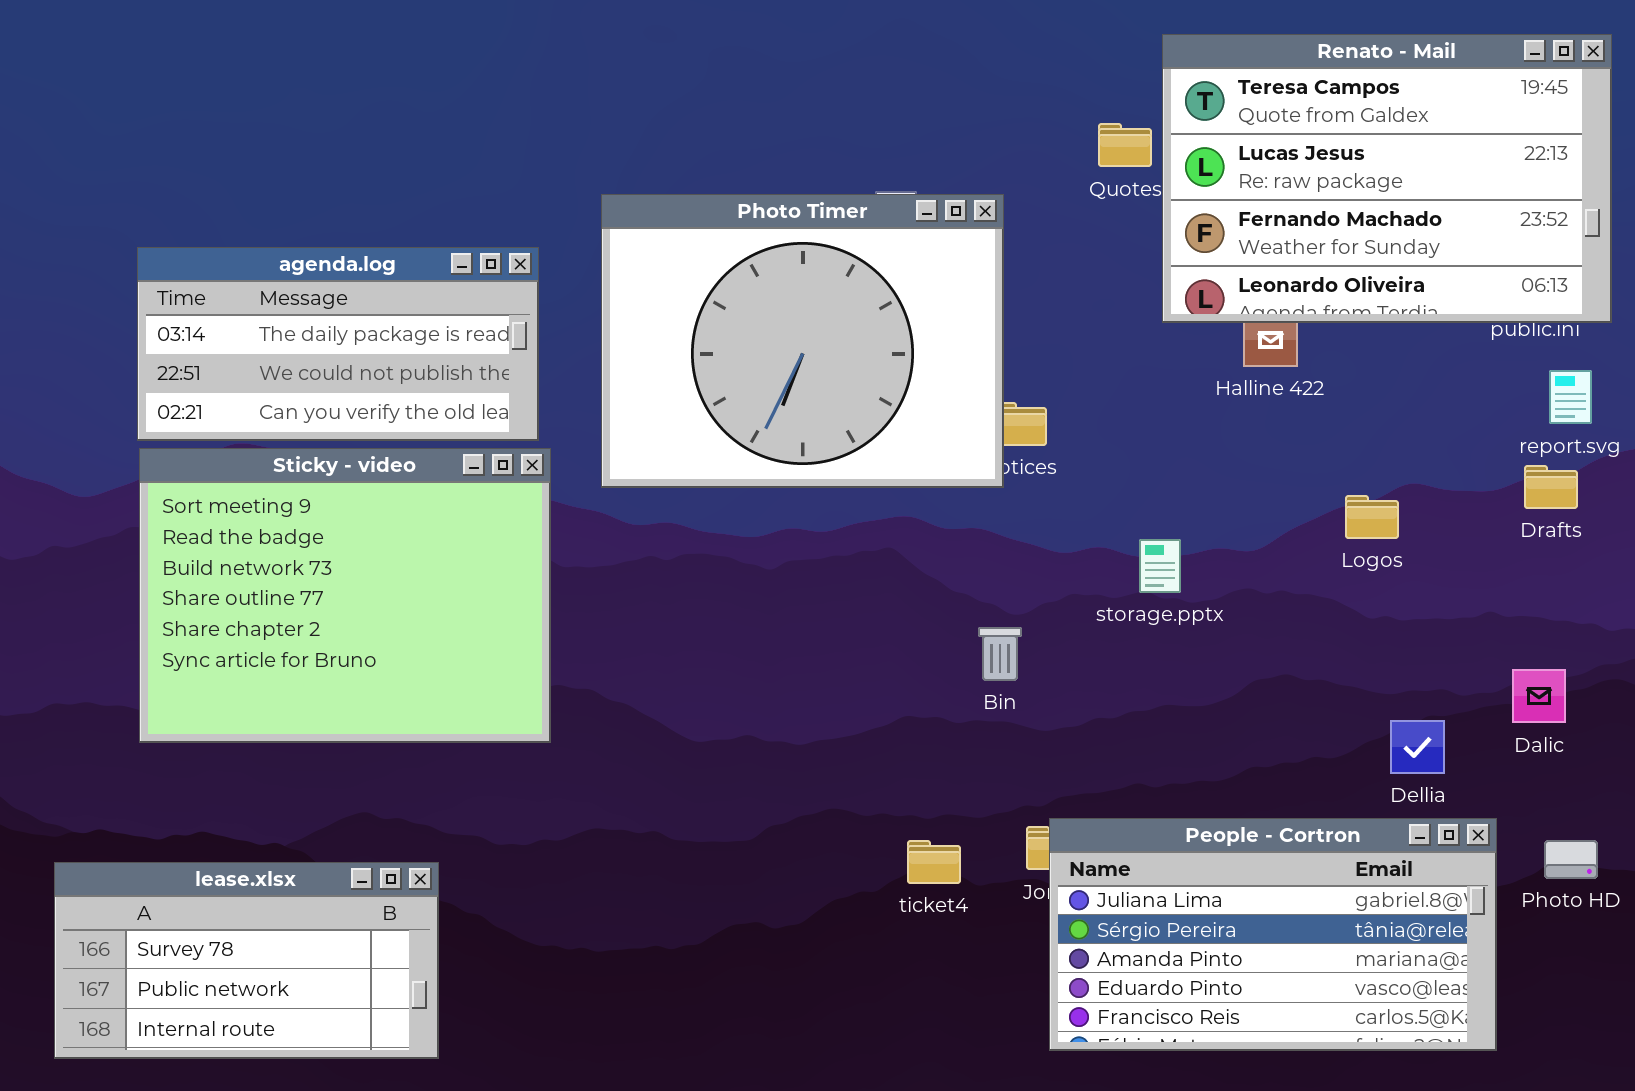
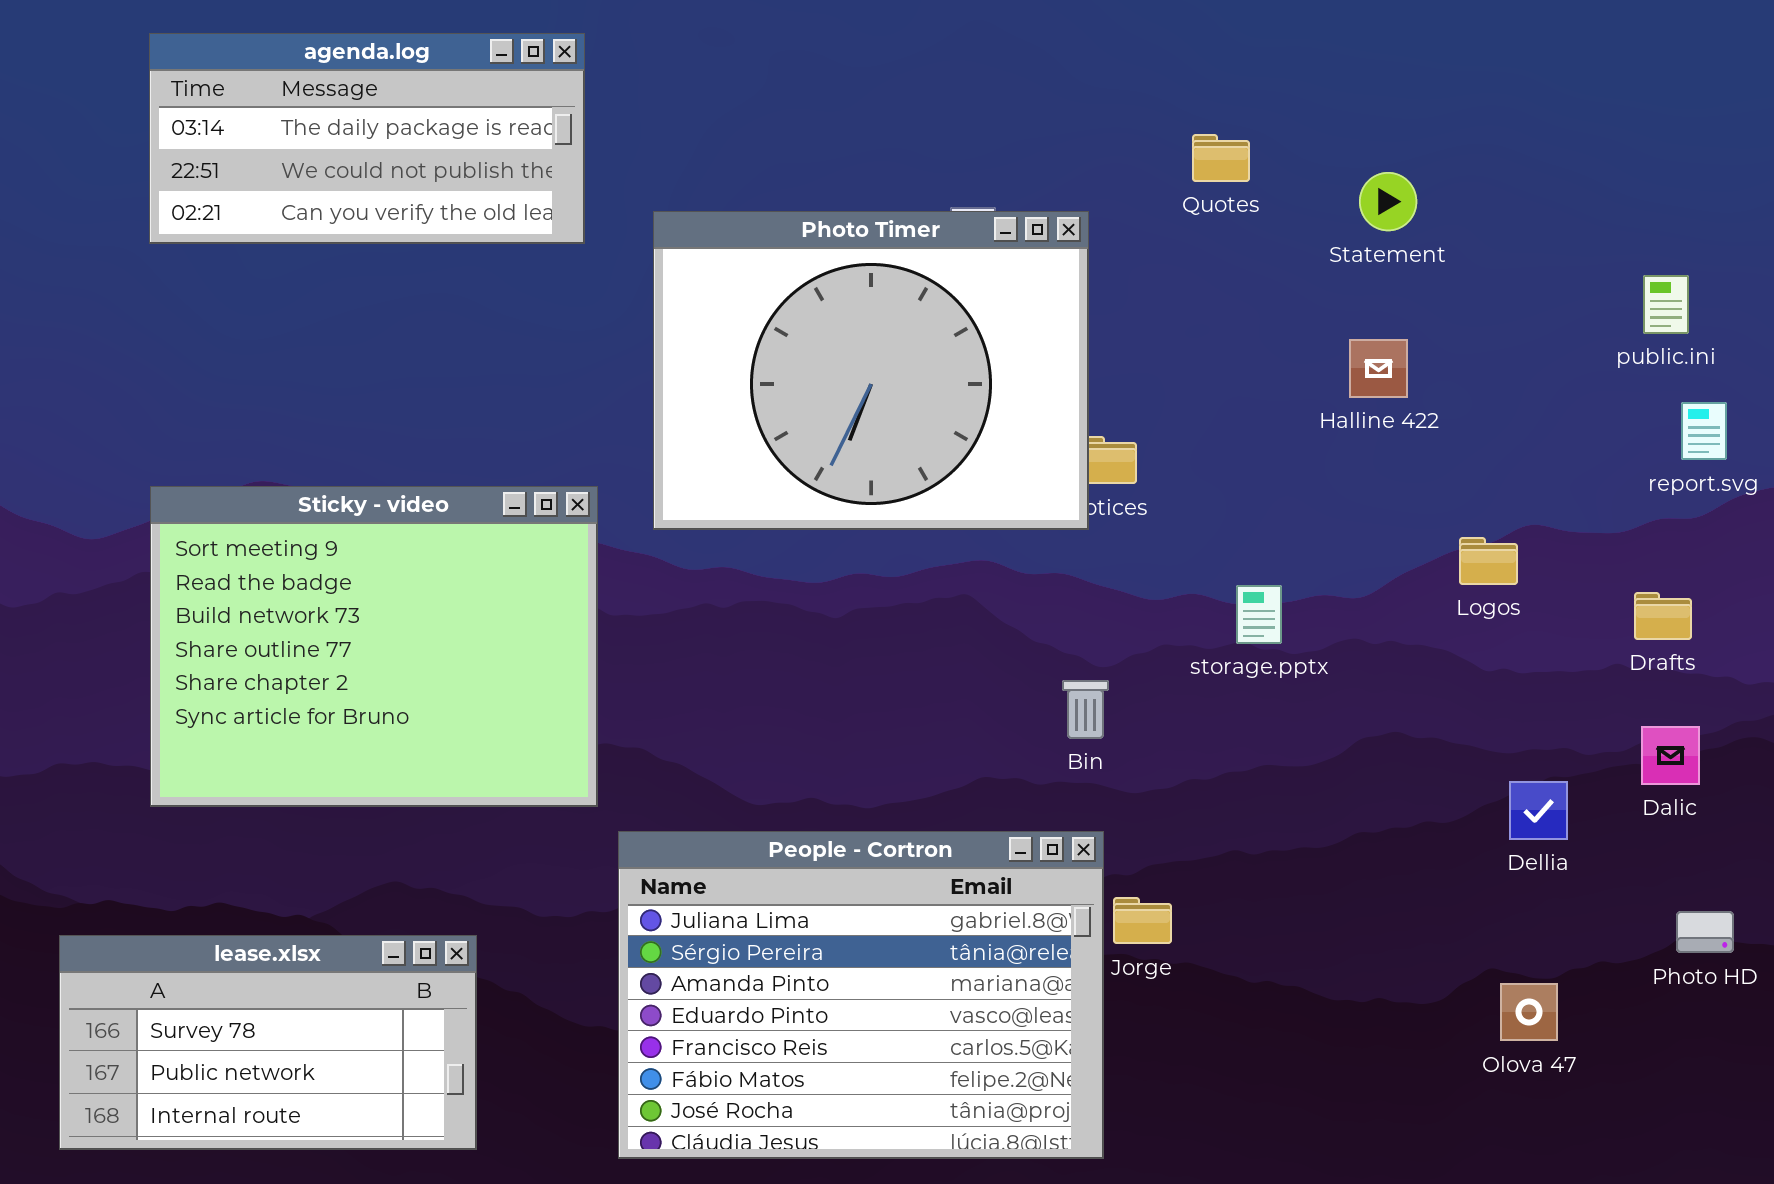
Renato - Mail: [1162,34,1612,323] -> none, closed
agenda.log: [137,247,539,441] -> [149,33,585,244], moved
Drafts: [1524,465,1578,509] -> [1634,592,1692,640], moved
People - Cortron: [1049,818,1497,1051] -> [618,831,1104,1159], moved, resized

